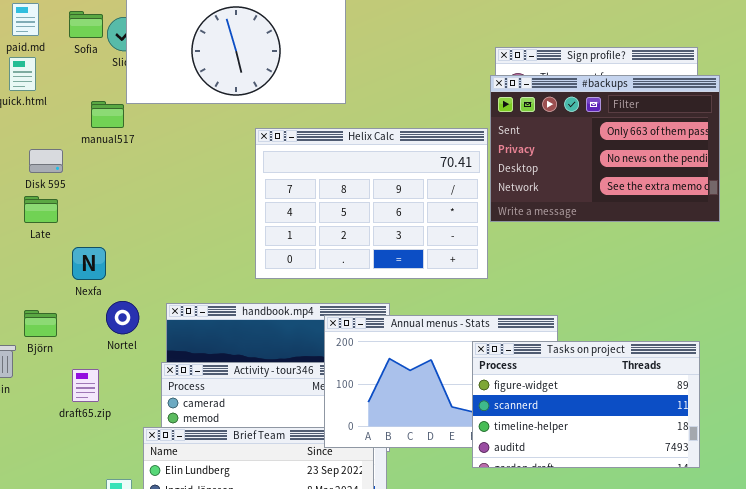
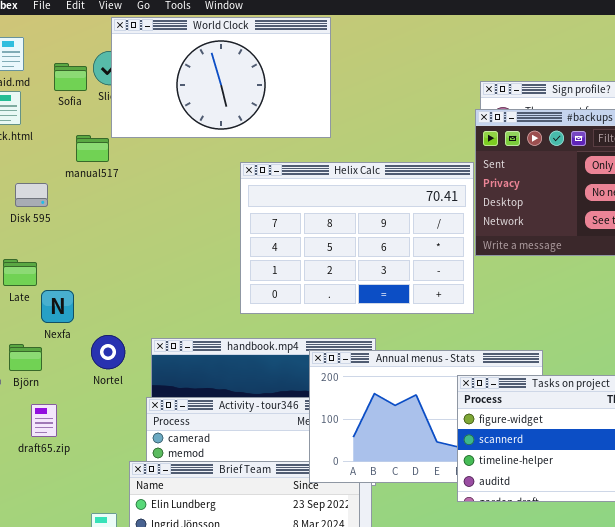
Sofia: [69,11,103,38] -> [54,63,87,91], moved
Late: [24,196,58,223] -> [3,259,37,286], moved
Nexfa: [72,247,106,280] -> [41,290,74,323], moved
draft65.zip: [72,369,99,402] -> [31,404,57,437], moved

